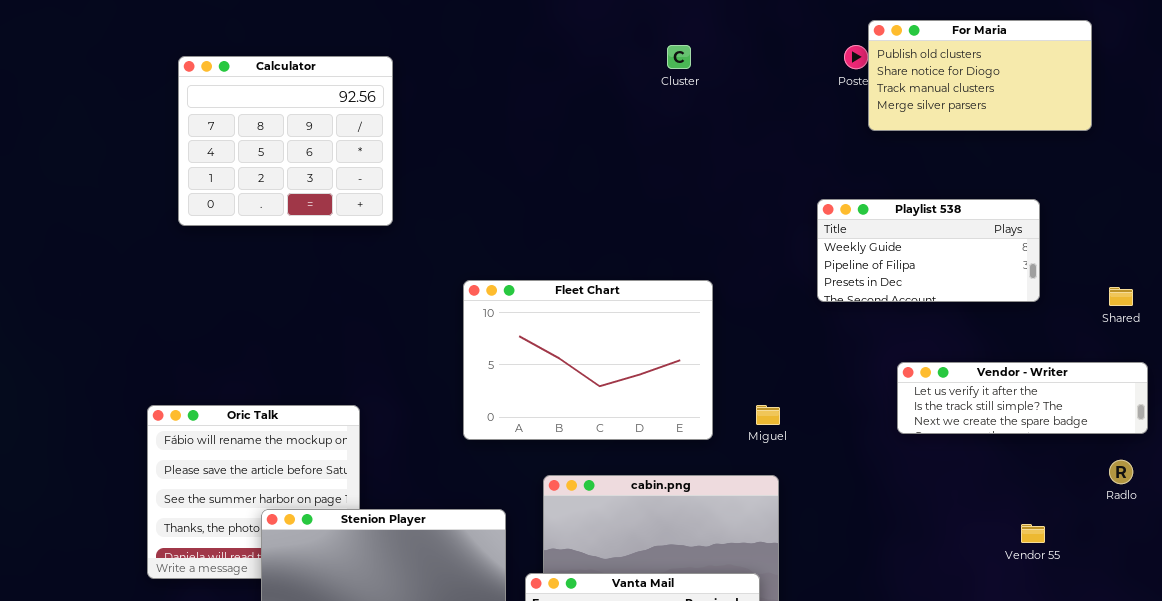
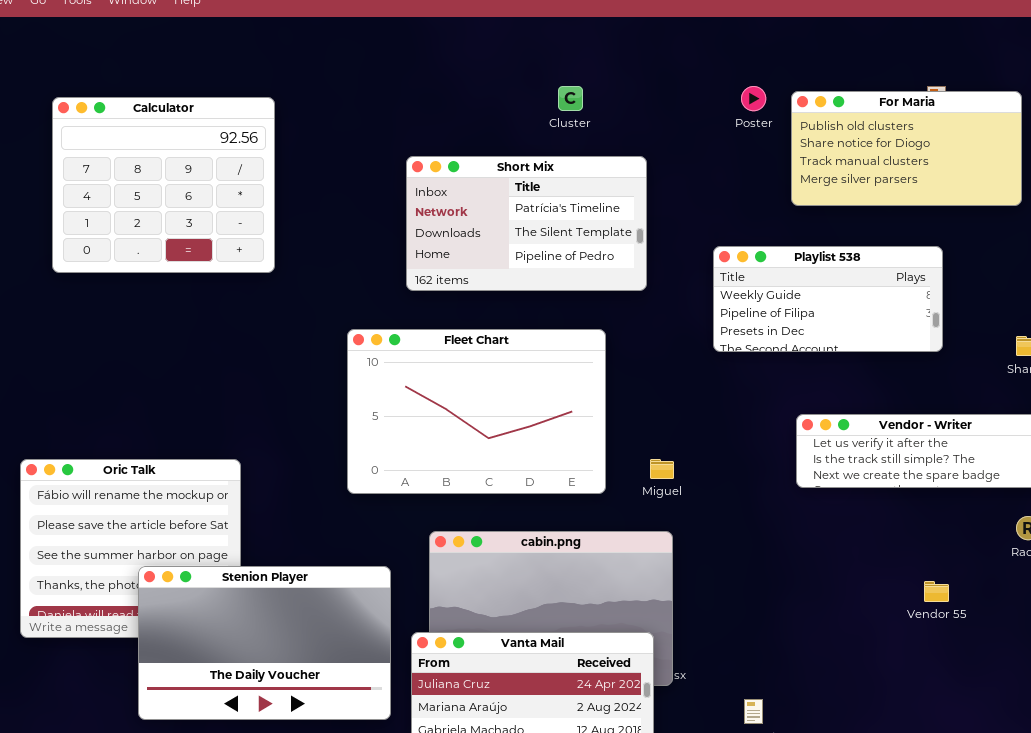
For Maria: [868,20,1092,131] -> [791,91,1022,206], moved
Short Mix: none -> [406,156,647,291], opened

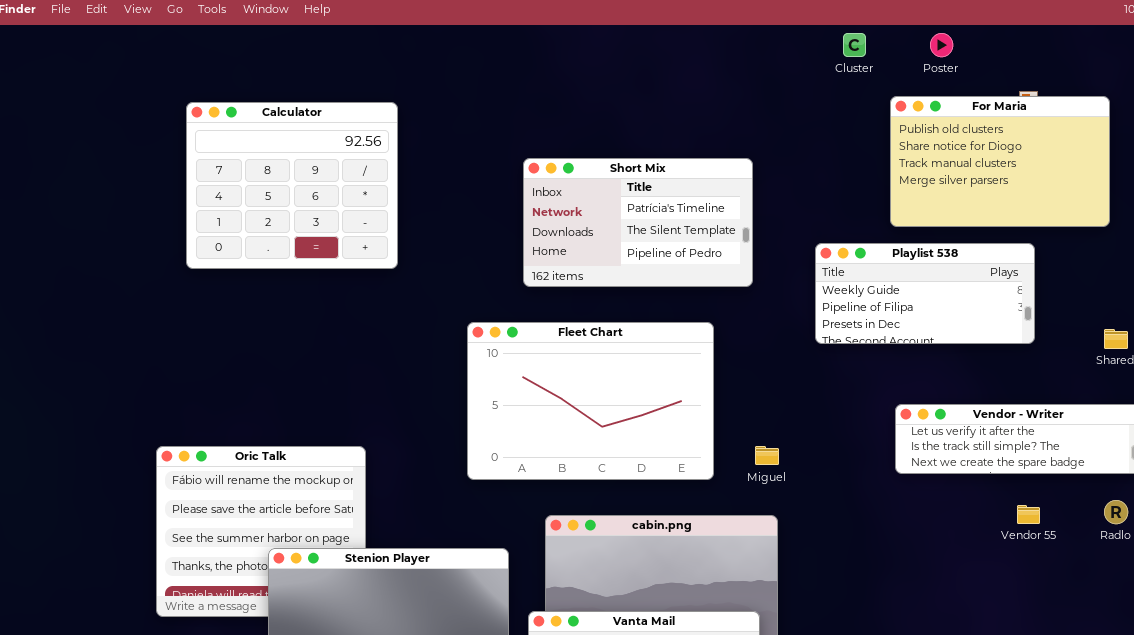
Cluster: [558,86,583,111] -> [843,33,866,57], moved
Poster: [741,86,766,111] -> [930,33,953,57], moved
For Maria: [791,91,1022,206] -> [890,96,1110,227], resized
Vendor 55: [924,581,949,602] -> [1017,505,1040,524], moved

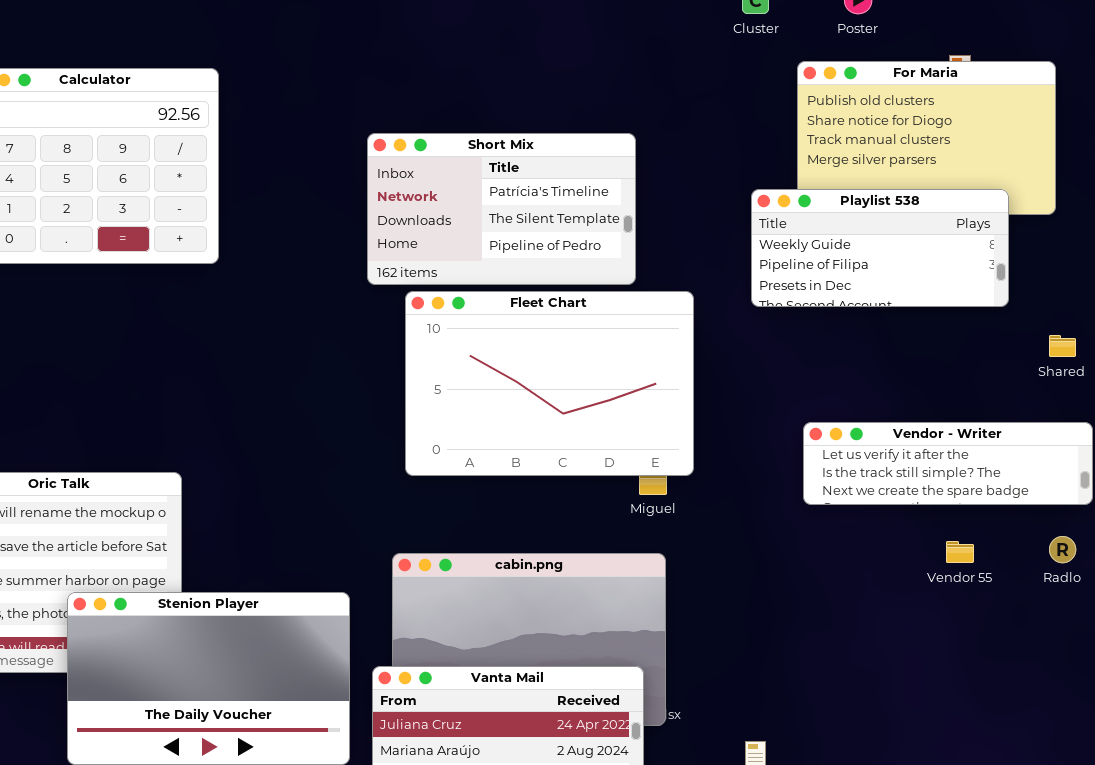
Playlist 538: [815,243,1035,344] -> [751,189,1009,307], moved
Fleet Chart: [467,322,714,480] -> [405,291,694,476], moved

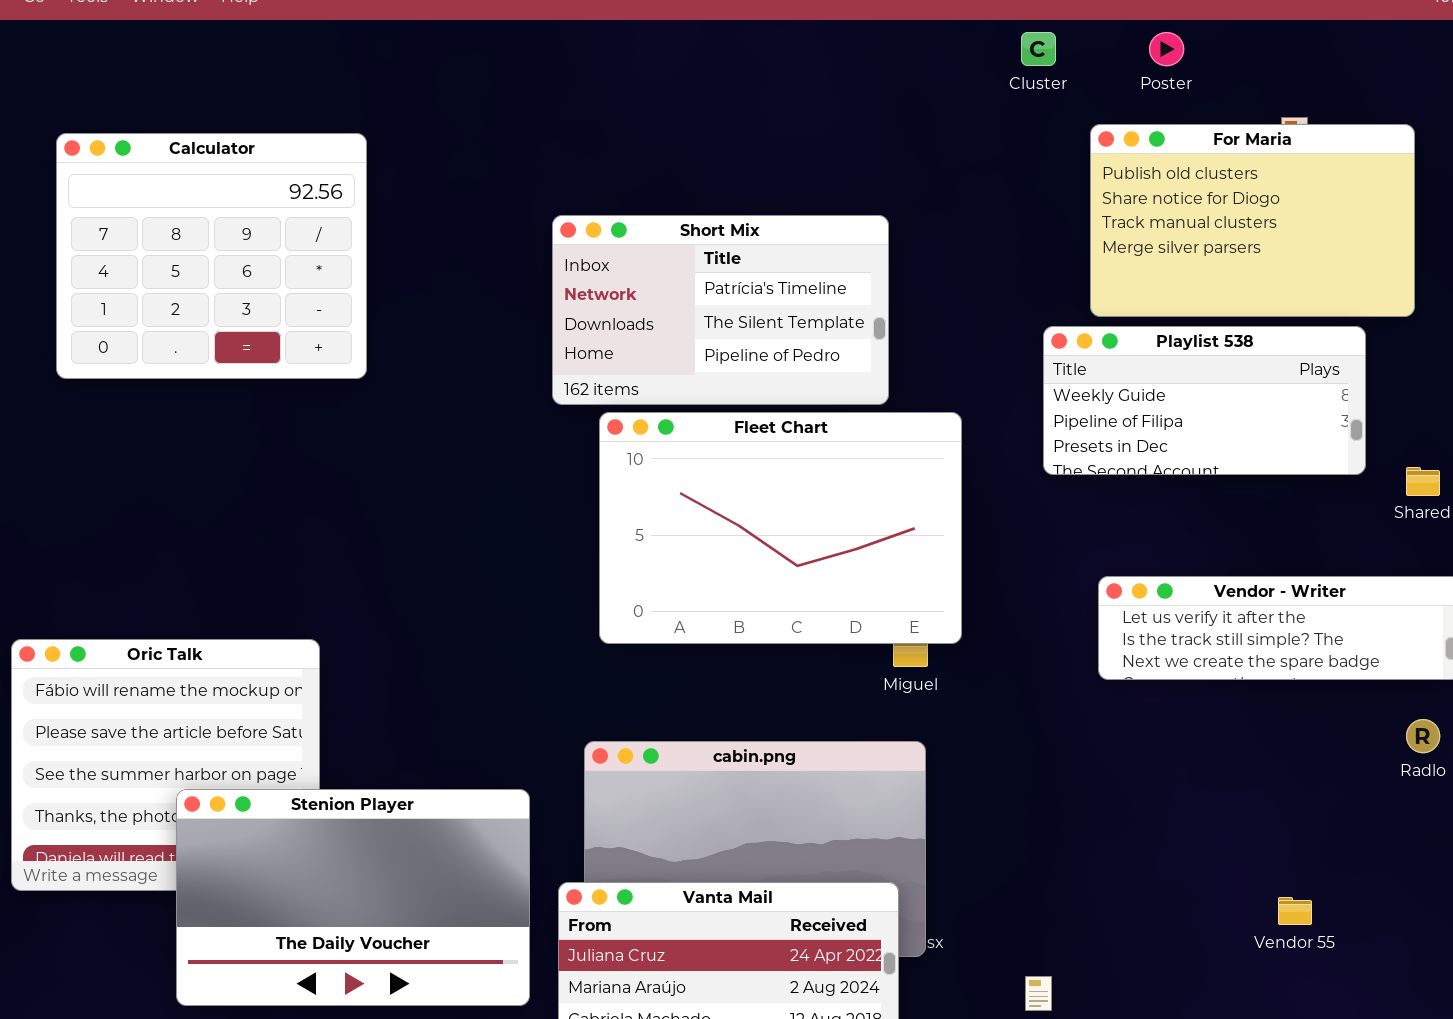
Playlist 538: [751,189,1009,307] -> [1043,326,1366,475], moved
Vendor 55: [946,541,974,563] -> [1278,897,1312,925], moved

